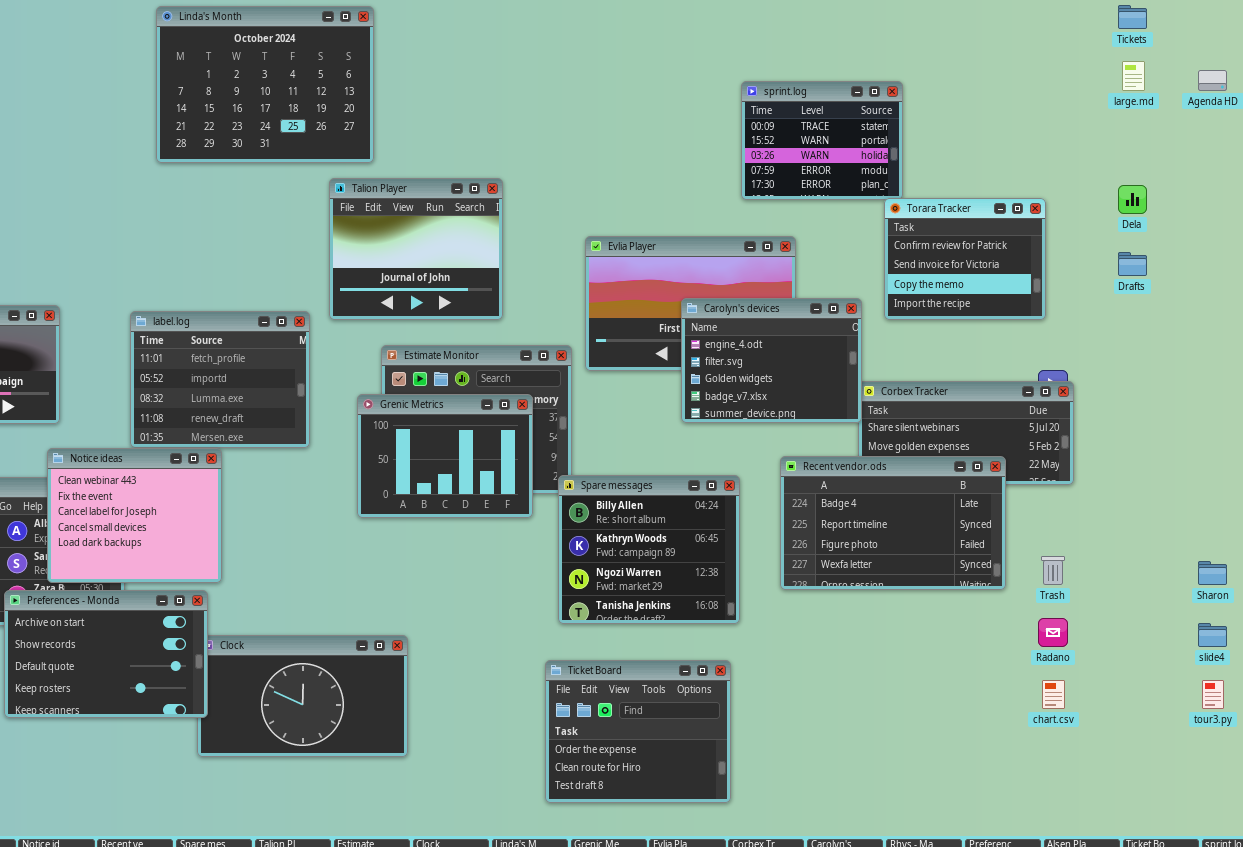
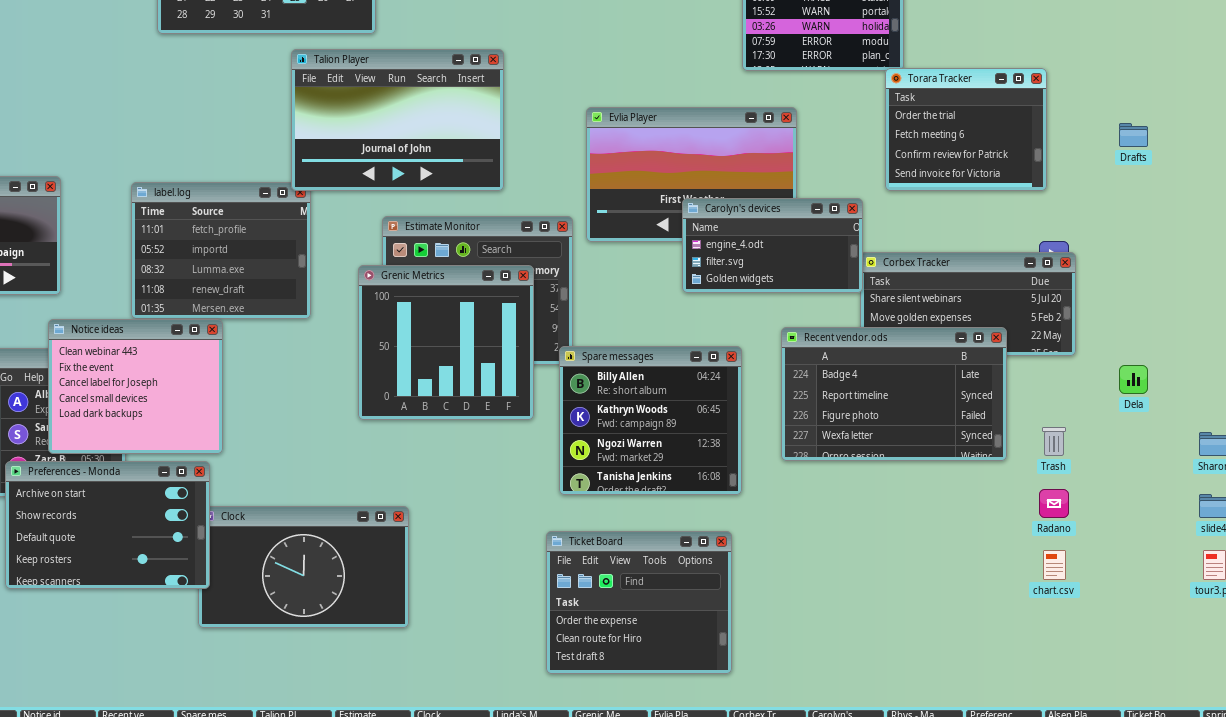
Talion Player: [329,178,503,320] -> [291,49,504,191], resized
Dela: [1118,185,1147,214] -> [1119,365,1148,394], moved
Torara Tracker: [884,198,1046,320] -> [885,68,1047,191], scrolled up 2 rows
Carolyn's devices: [681,298,862,423] -> [682,198,863,293], resized
Grenic Metrics: [357,394,533,518] -> [358,265,534,420], resized

